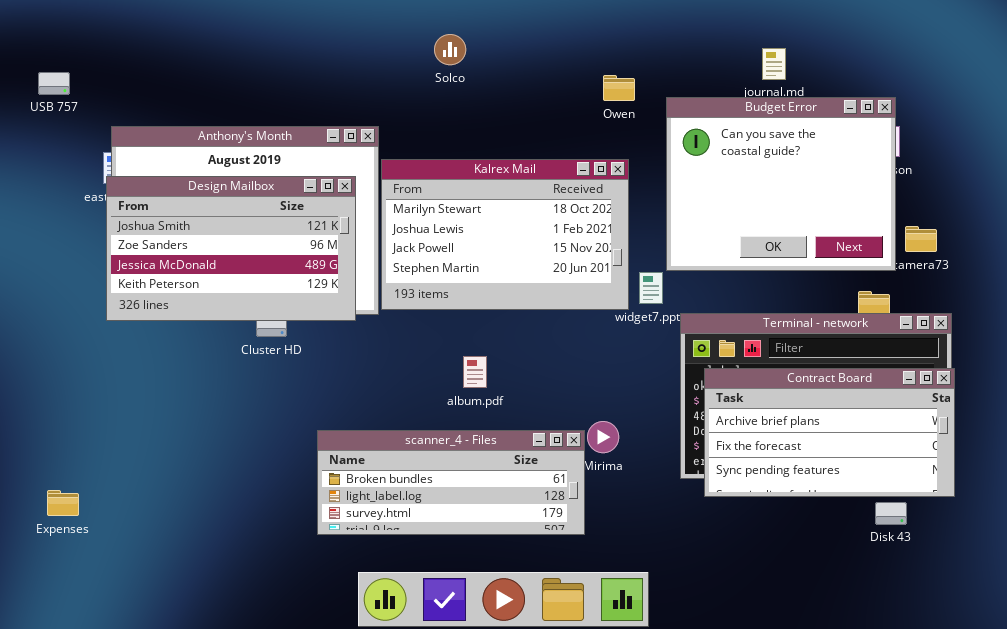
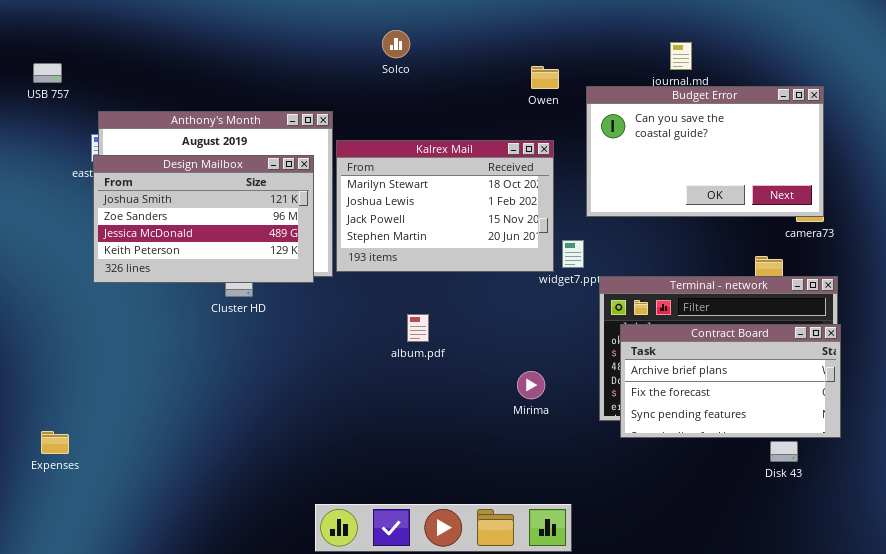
Budget Error: [666,97,896,271] -> [586,86,824,217], resized
scanner_4 - Files: [317,430,585,535] -> none, closed

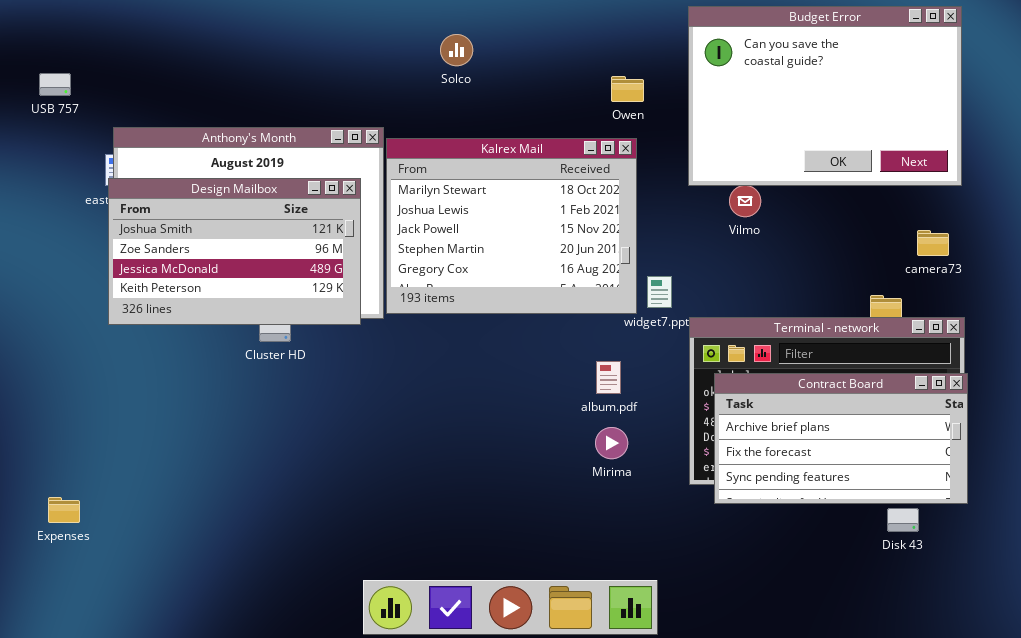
Budget Error: [586,86,824,217] -> [688,6,962,186], moved, resized
Kalrex Mail: [336,140,554,272] -> [386,138,637,314], resized
album.pdf: [407,314,429,342] -> [596,361,621,394], moved

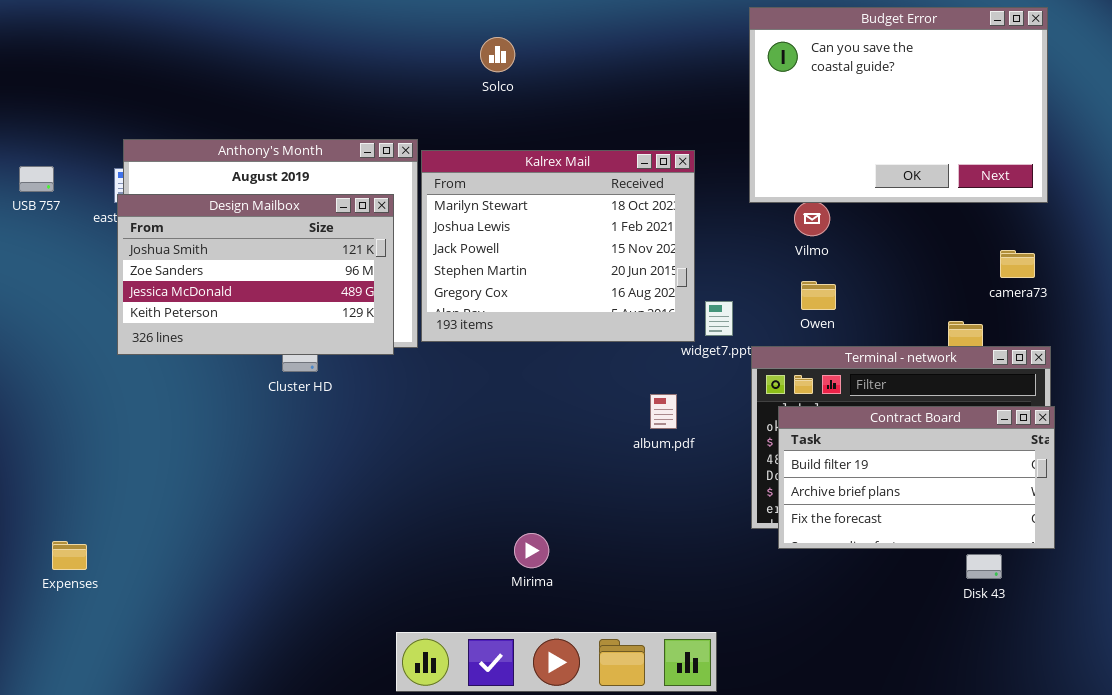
USB 757: [39,73,71,96] -> [19,166,54,192], moved
Owen: [611,76,644,102] -> [801,281,836,310], moved
Contract Board: [714,373,968,504] -> [778,406,1055,549], scrolled up 1 row
Mirima: [595,427,628,459] -> [514,533,549,568], moved

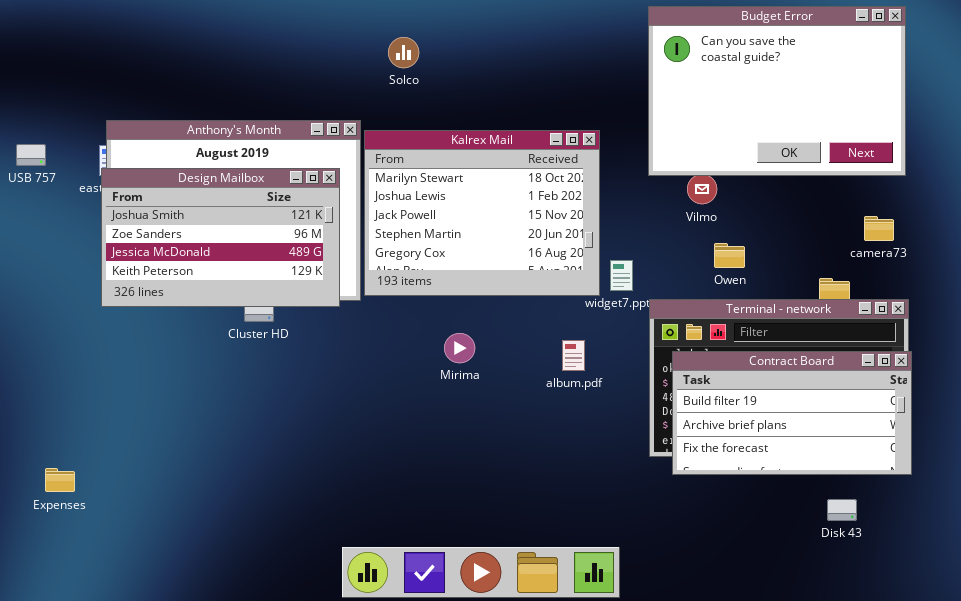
Solco: [480,37,515,72] -> [388,37,419,68], moved
Owen: [801,281,836,310] -> [714,243,745,268], moved
Mirima: [514,533,549,568] -> [444,333,475,363], moved
Disk 43: [966,554,1002,579] -> [827,499,857,521], moved

